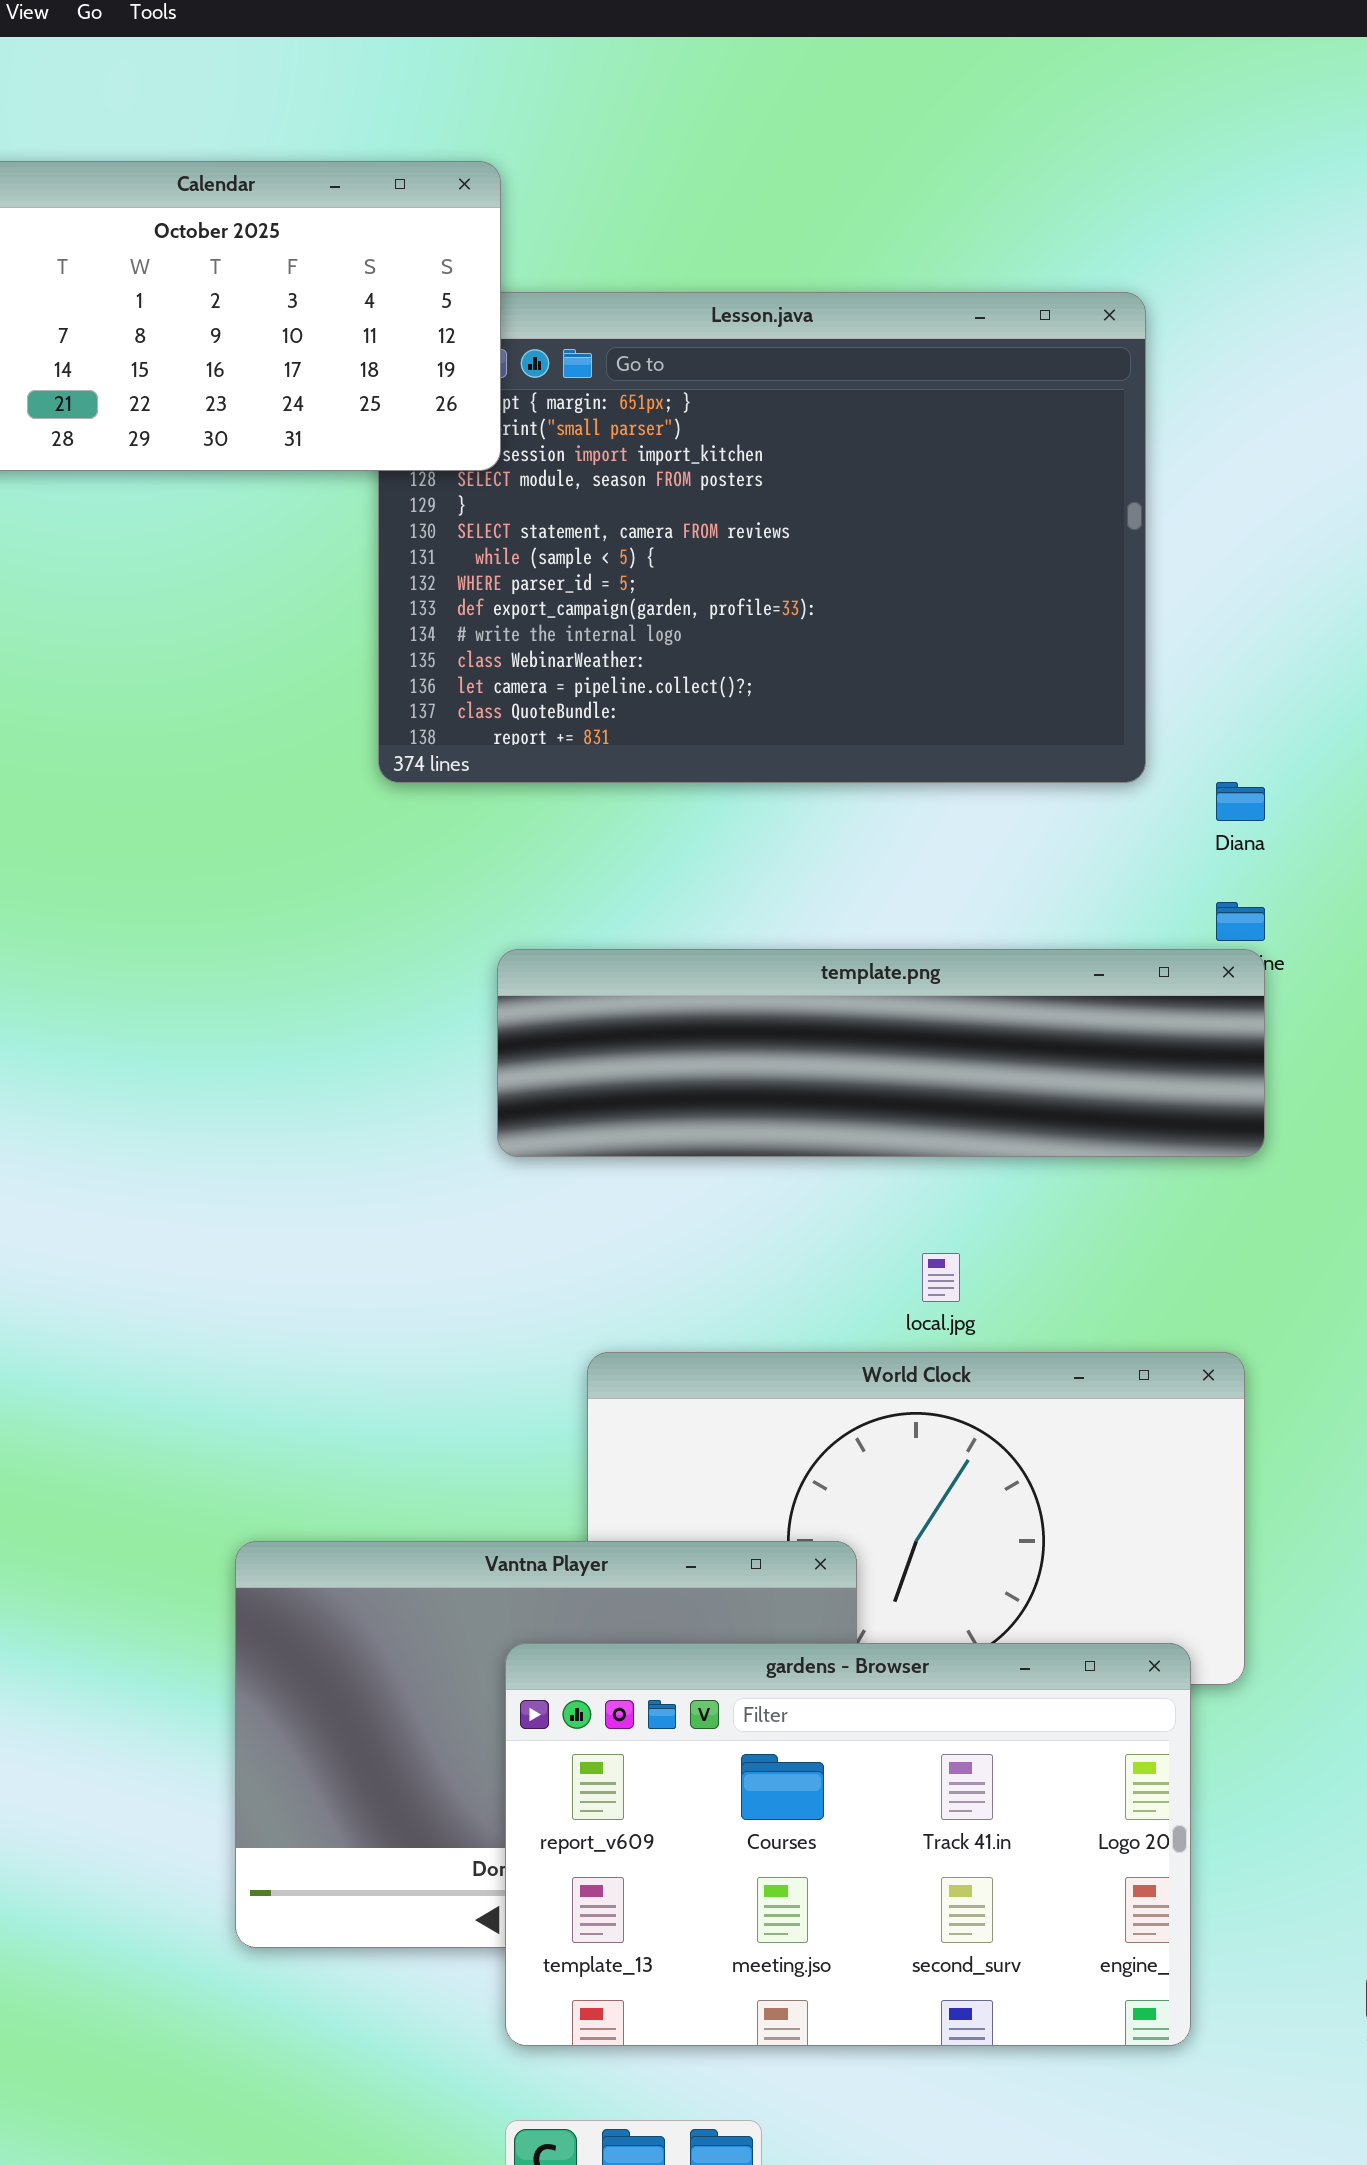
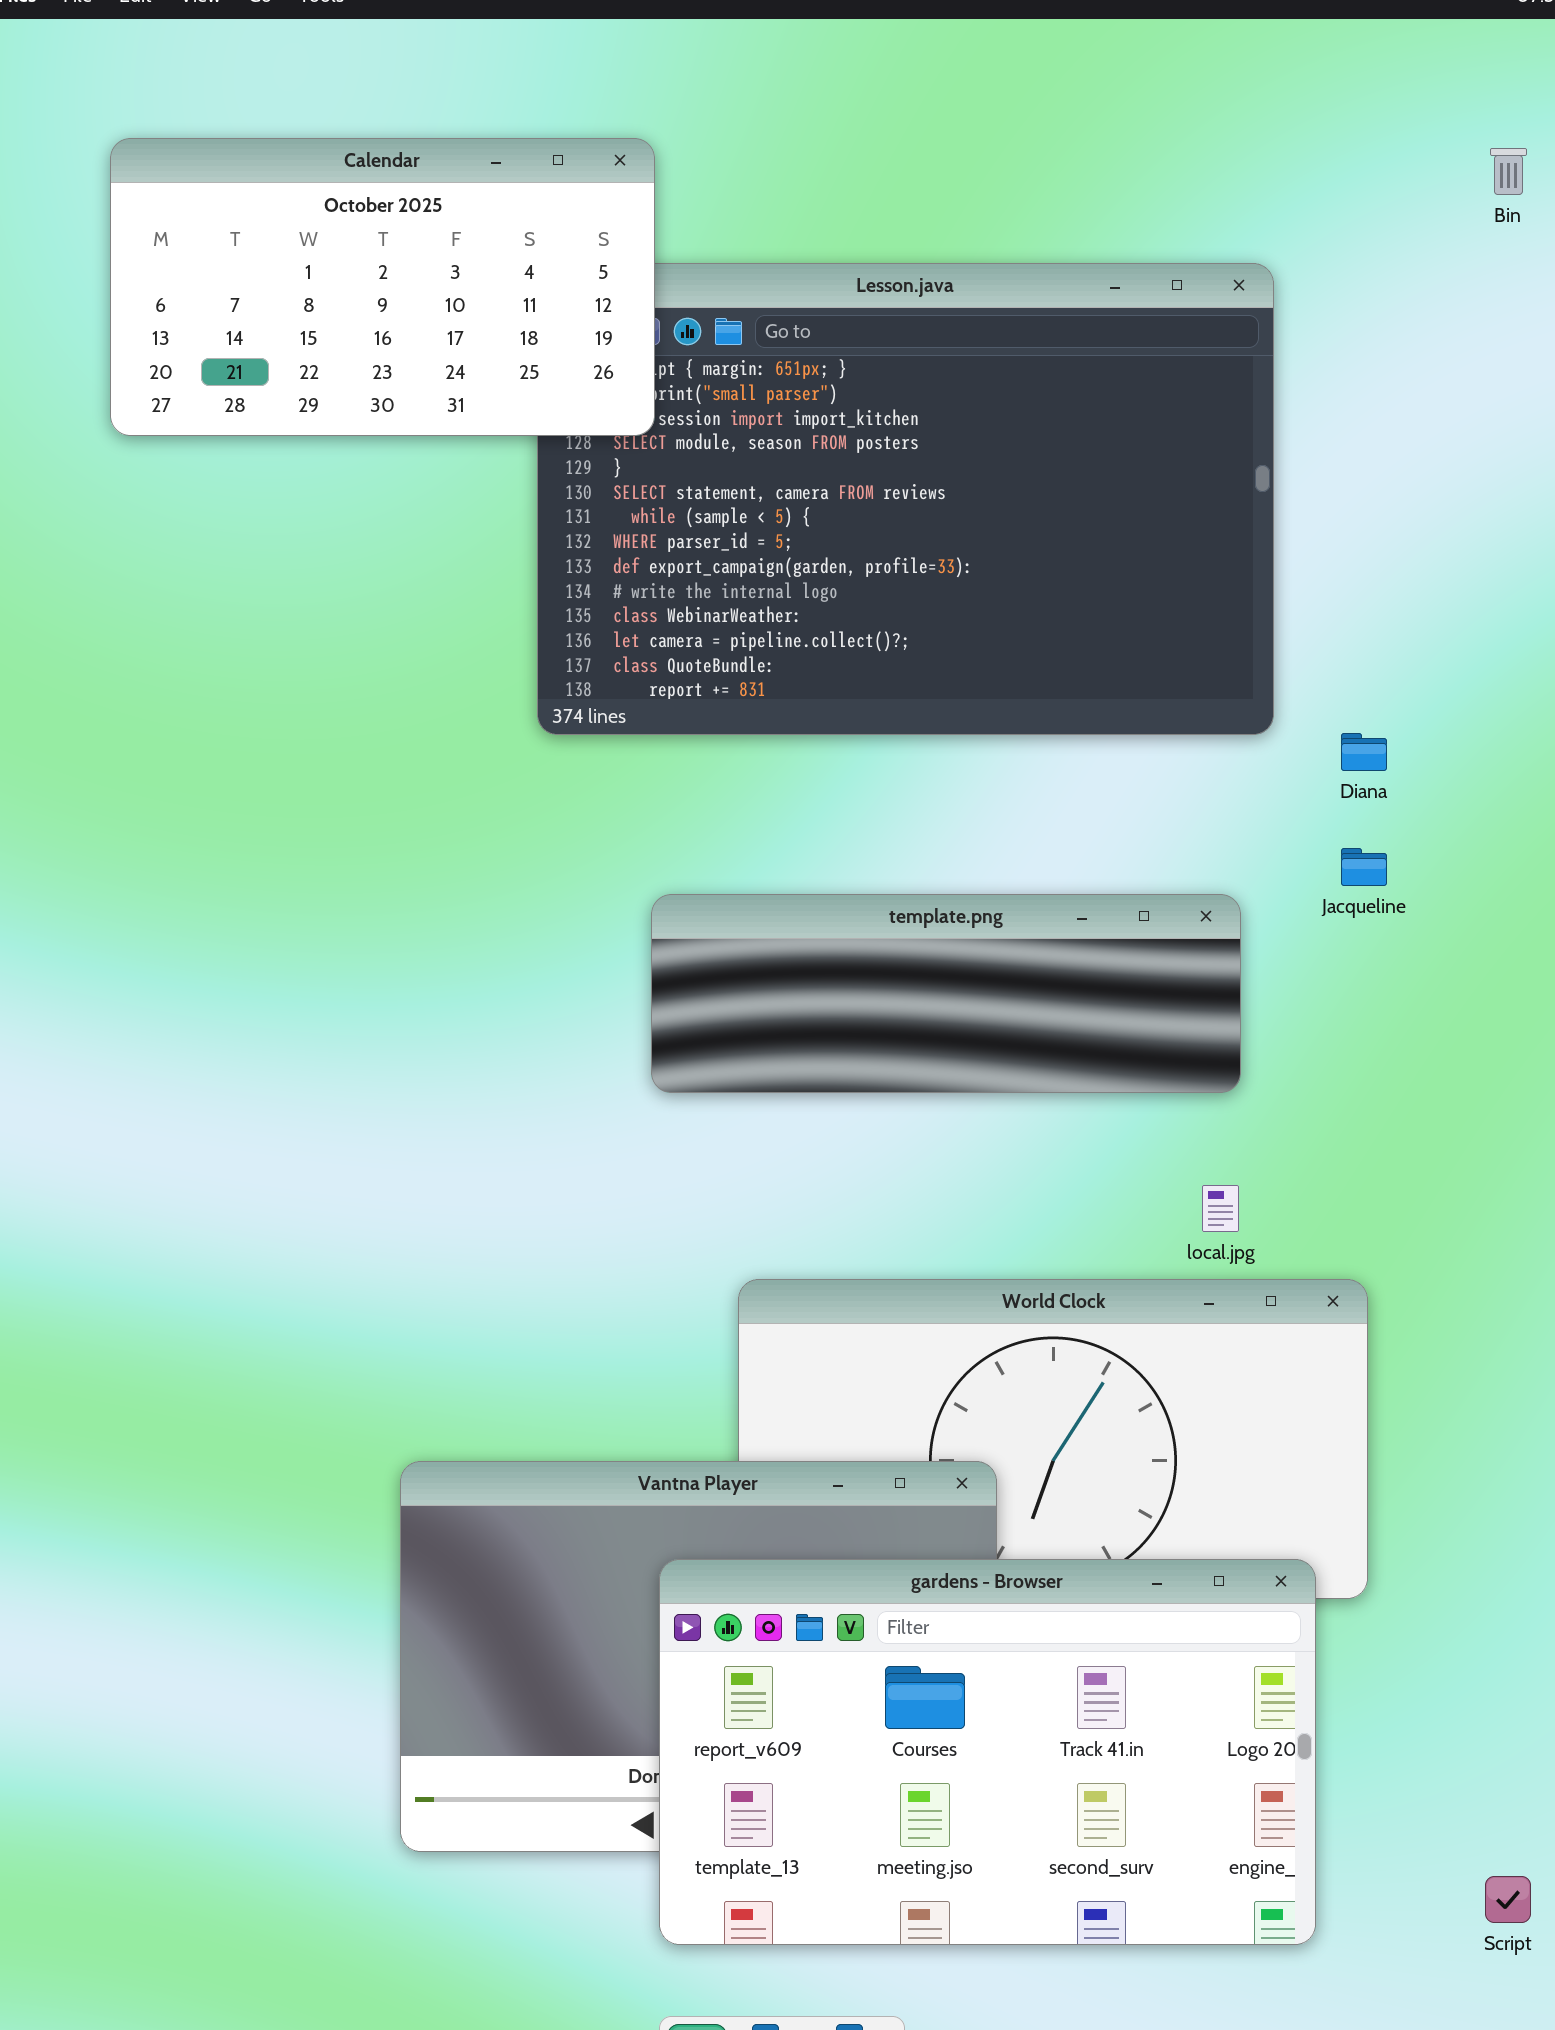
template.png: [497,949,1265,1157] -> [651,894,1241,1093], resized
local.jpg: [922,1253,960,1302] -> [1202,1185,1239,1232], moved

